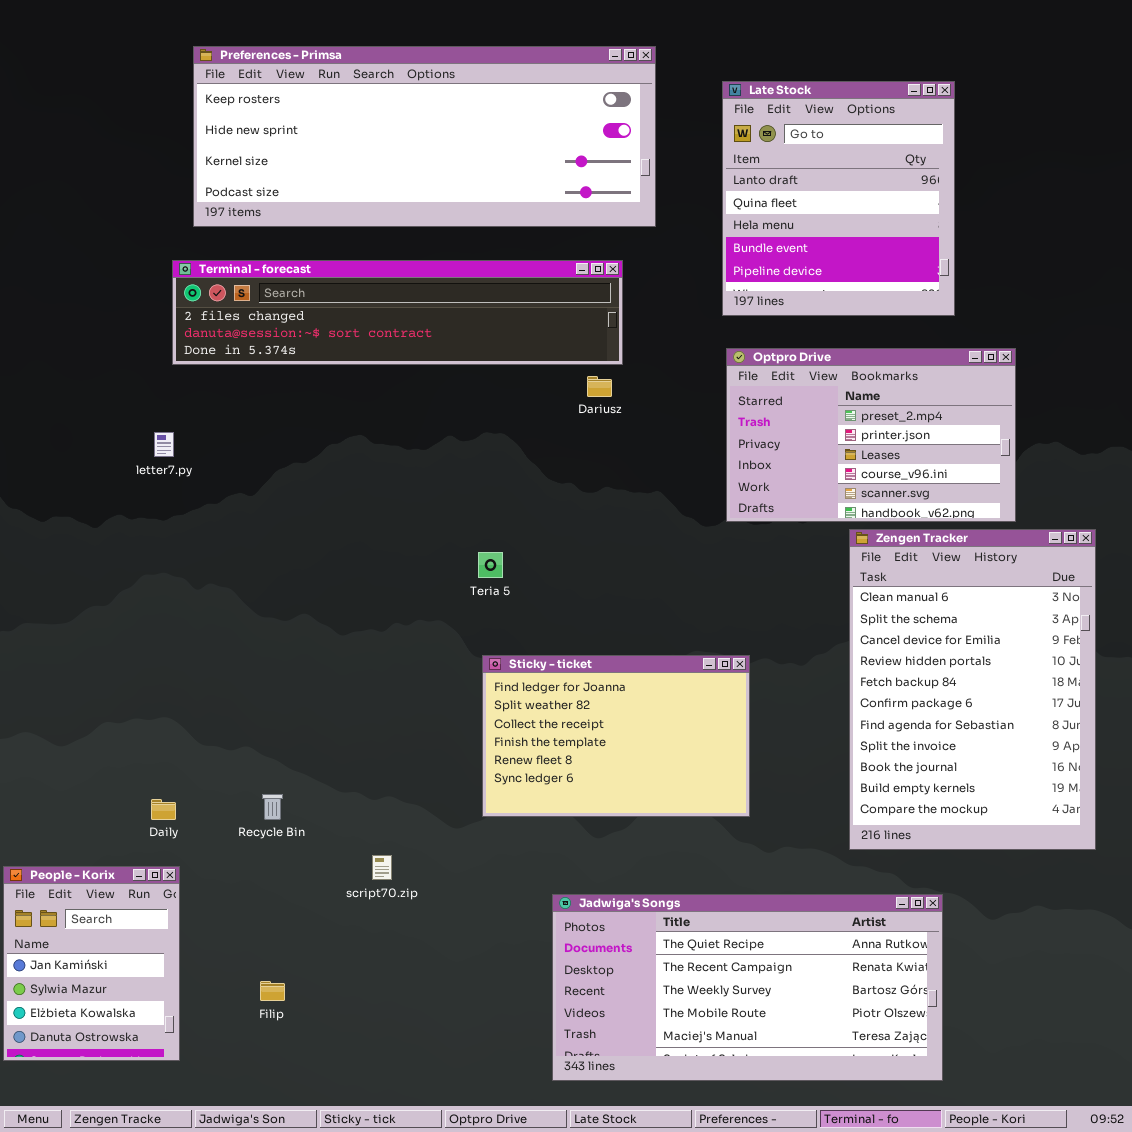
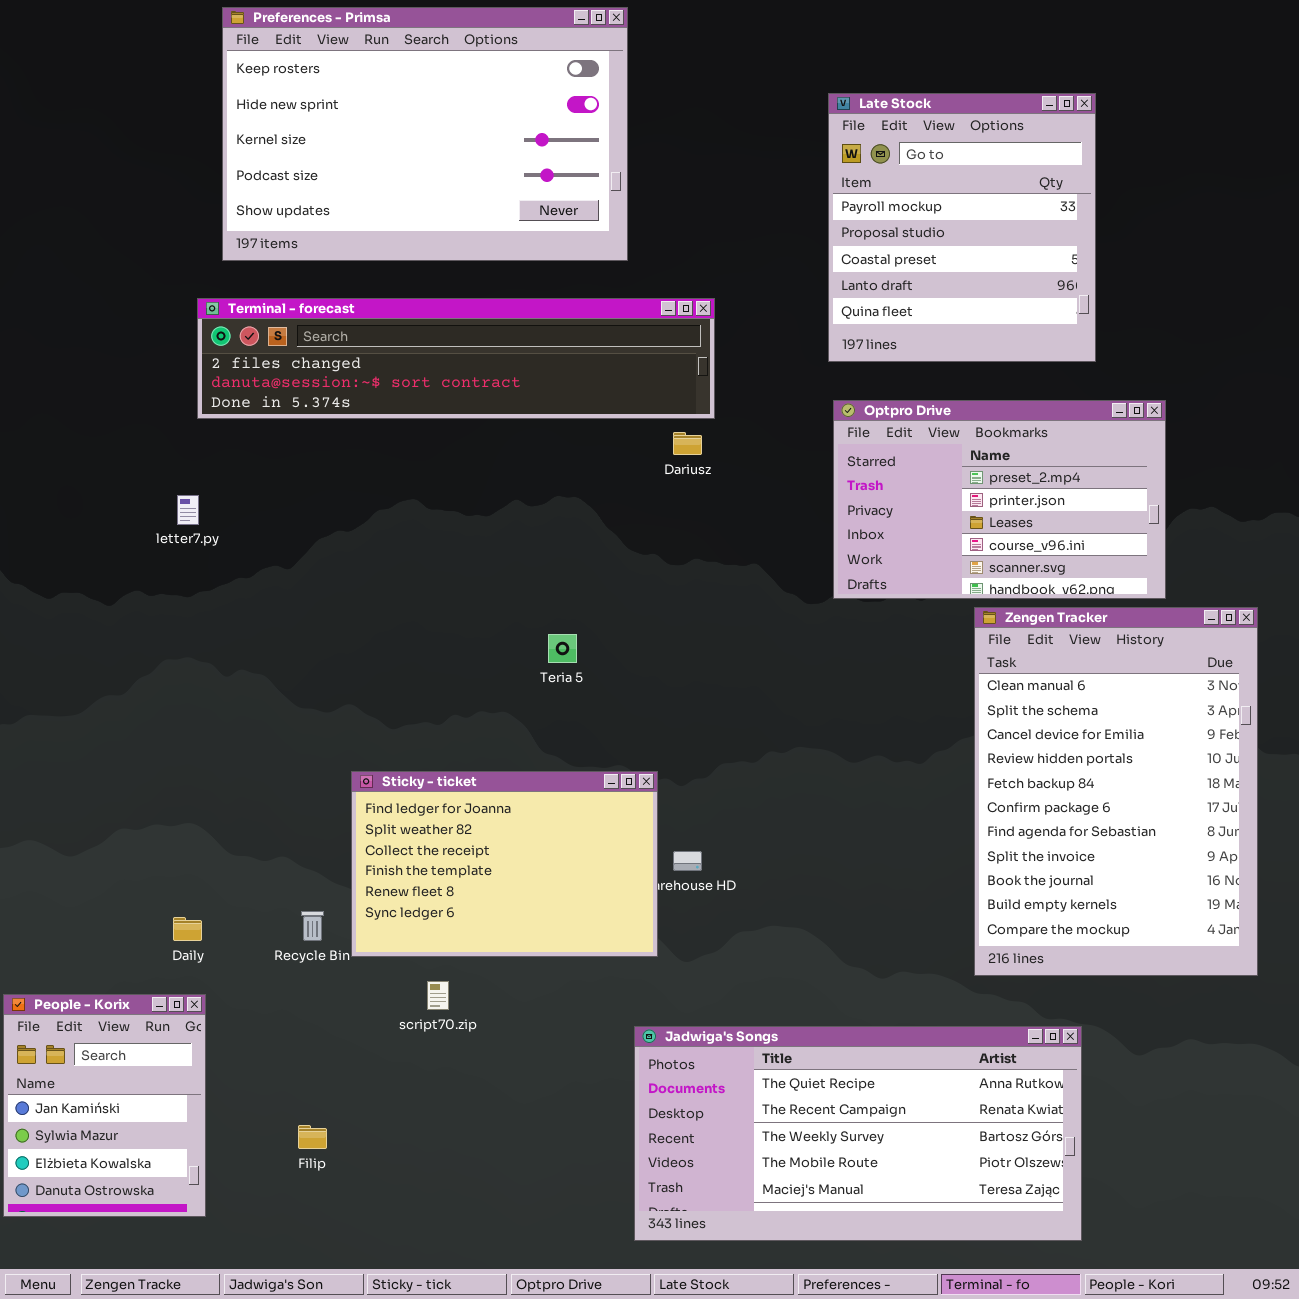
Preferences - Primsa: [193,46,656,227] -> [222,7,628,261], resized
Late Stock: [722,81,955,316] -> [828,93,1096,362], scrolled up 3 rows
Sticky - ticket: [482,655,750,817] -> [351,771,658,957], moved

